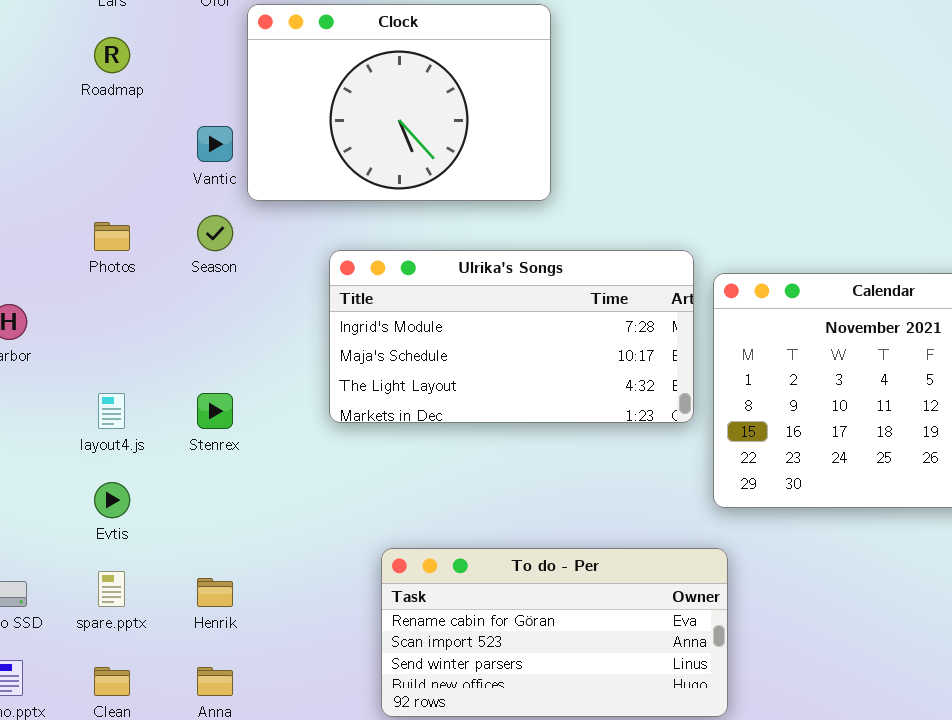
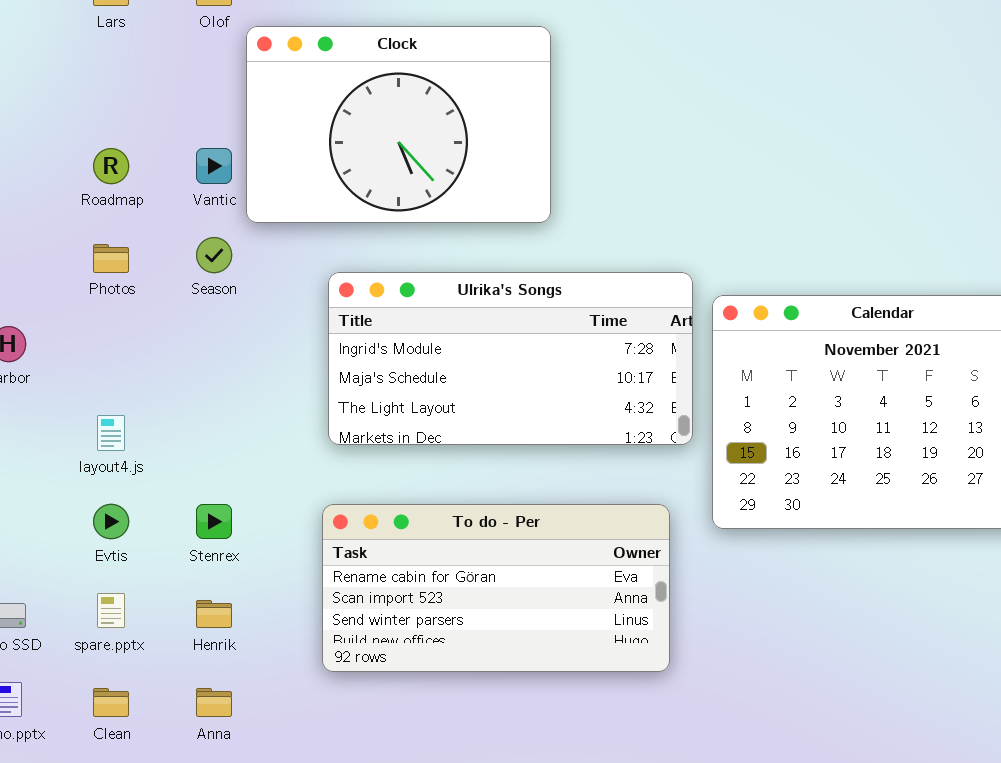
Roadmap: [94,37,130,73] -> [93,148,129,184], moved
Stenrex: [197,393,233,429] -> [196,504,232,539], moved
To do - Per: [381,548,728,717] -> [322,504,670,672], moved

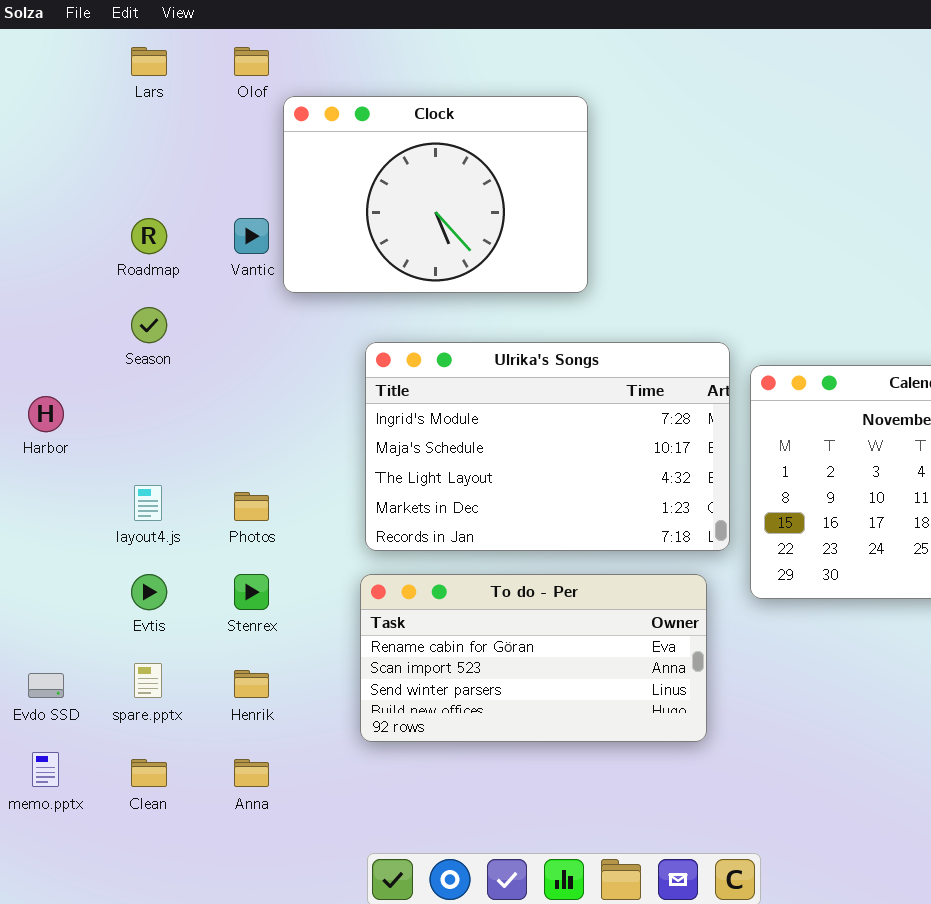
Season: [196,237,232,273] -> [131,307,167,343], moved
Photos: [93,244,129,273] -> [234,492,269,521], moved
Ulrika's Songs: [328,272,693,445] -> [365,342,730,551], resized

